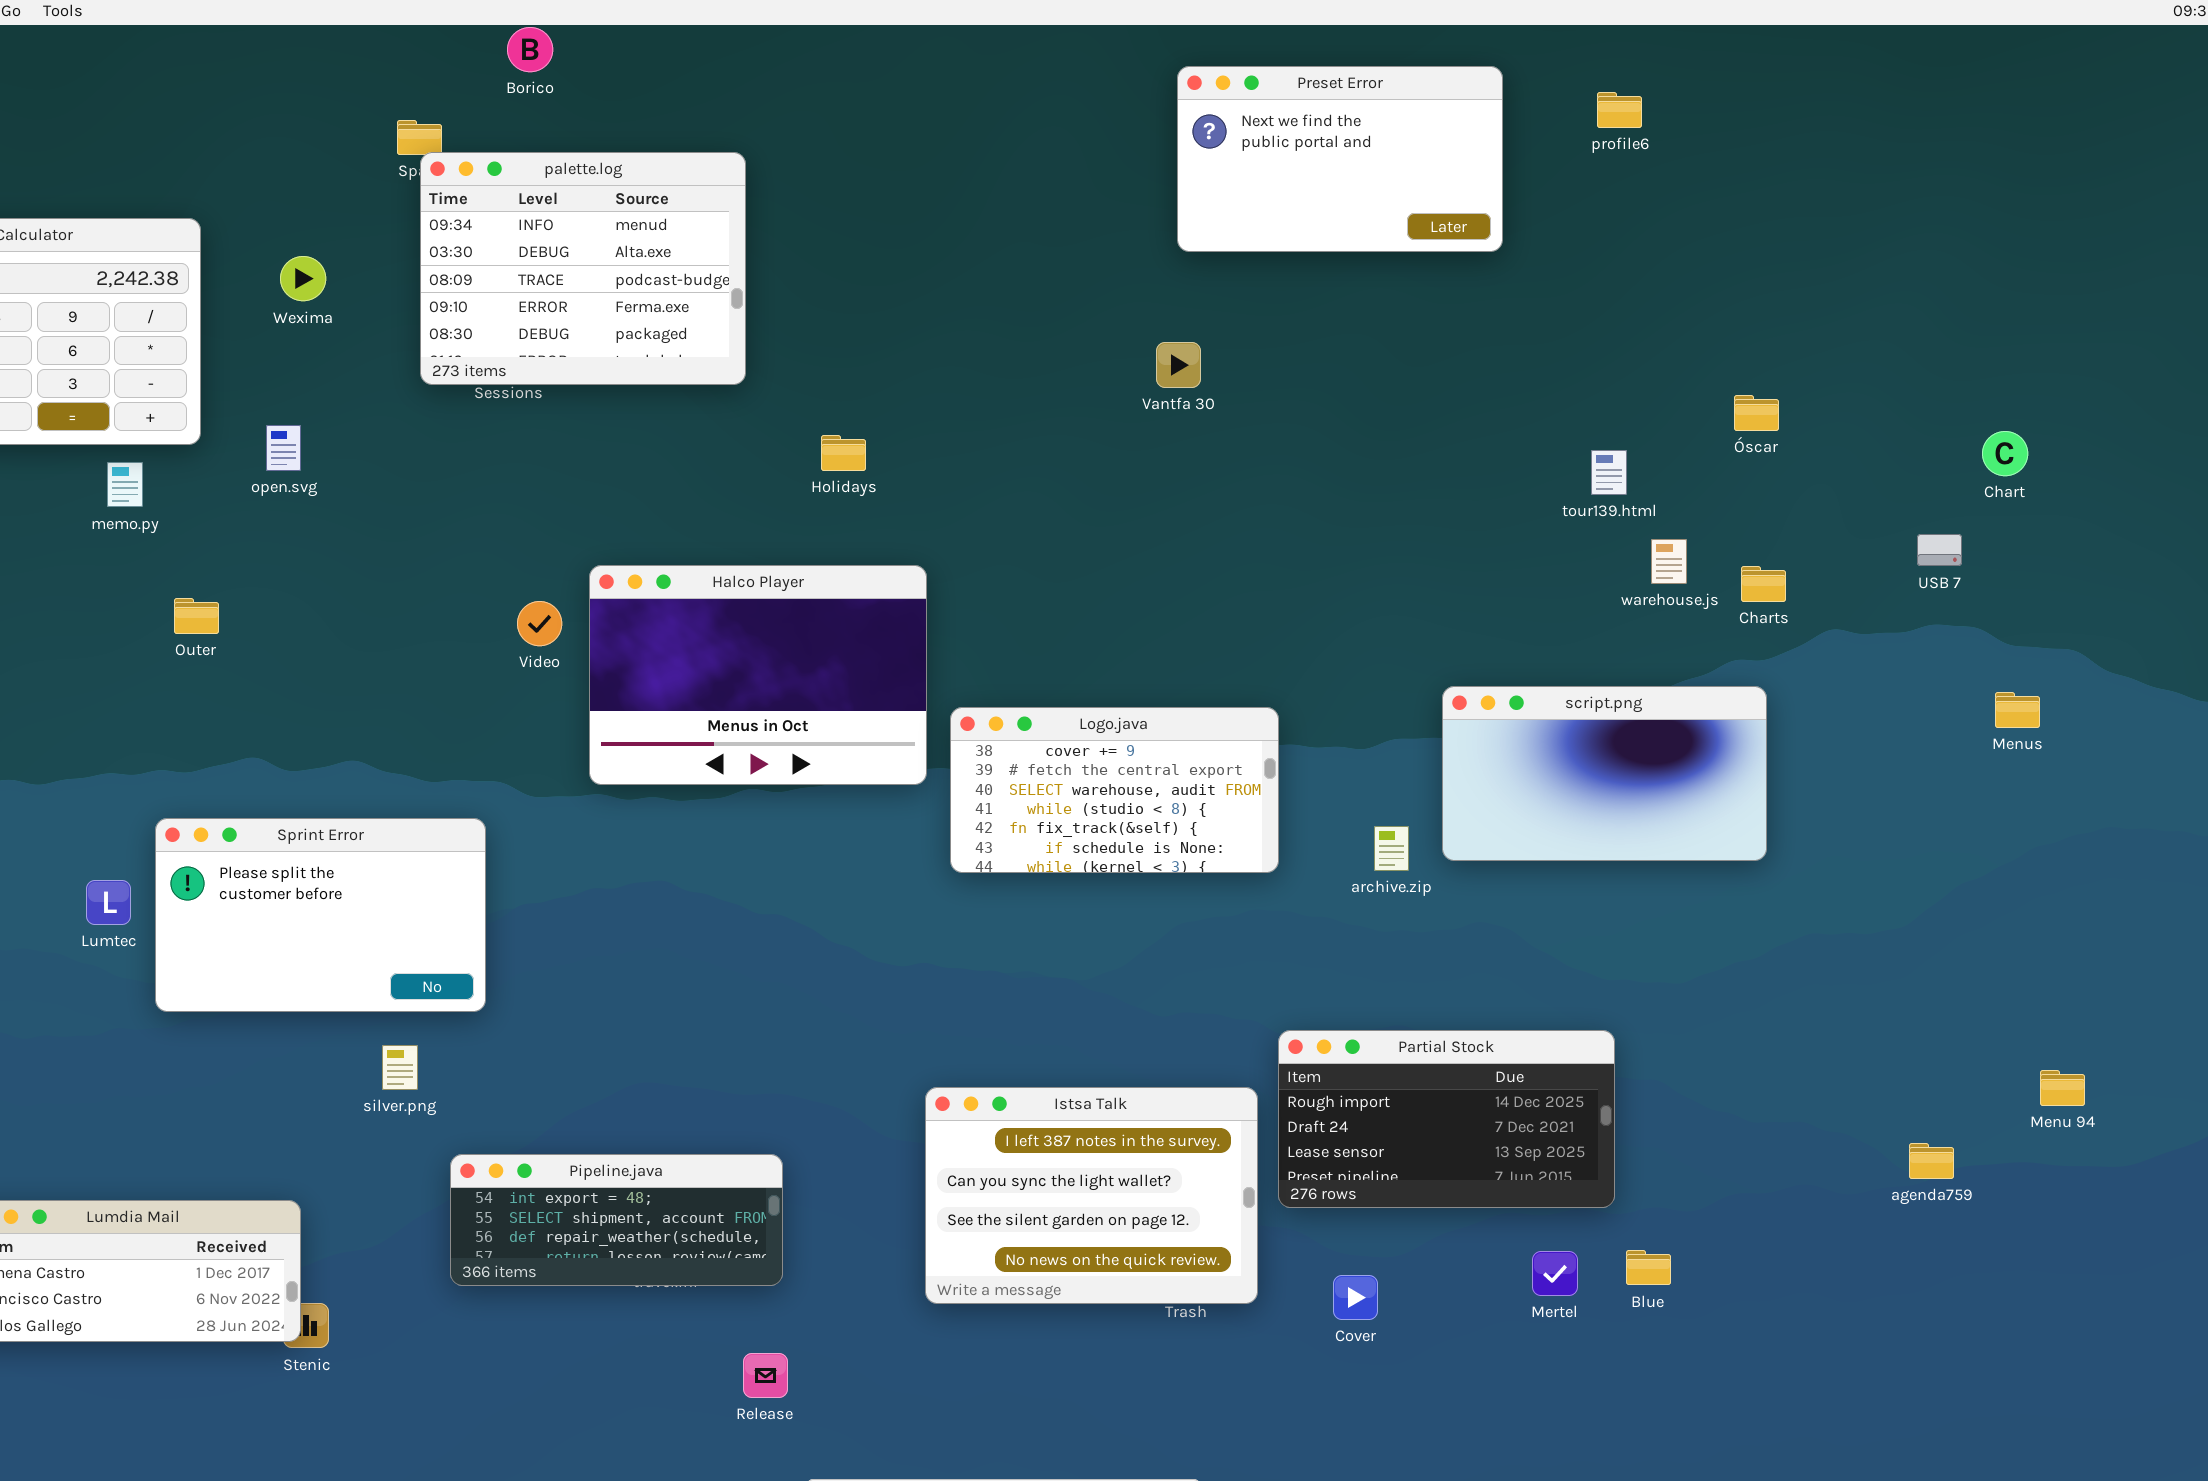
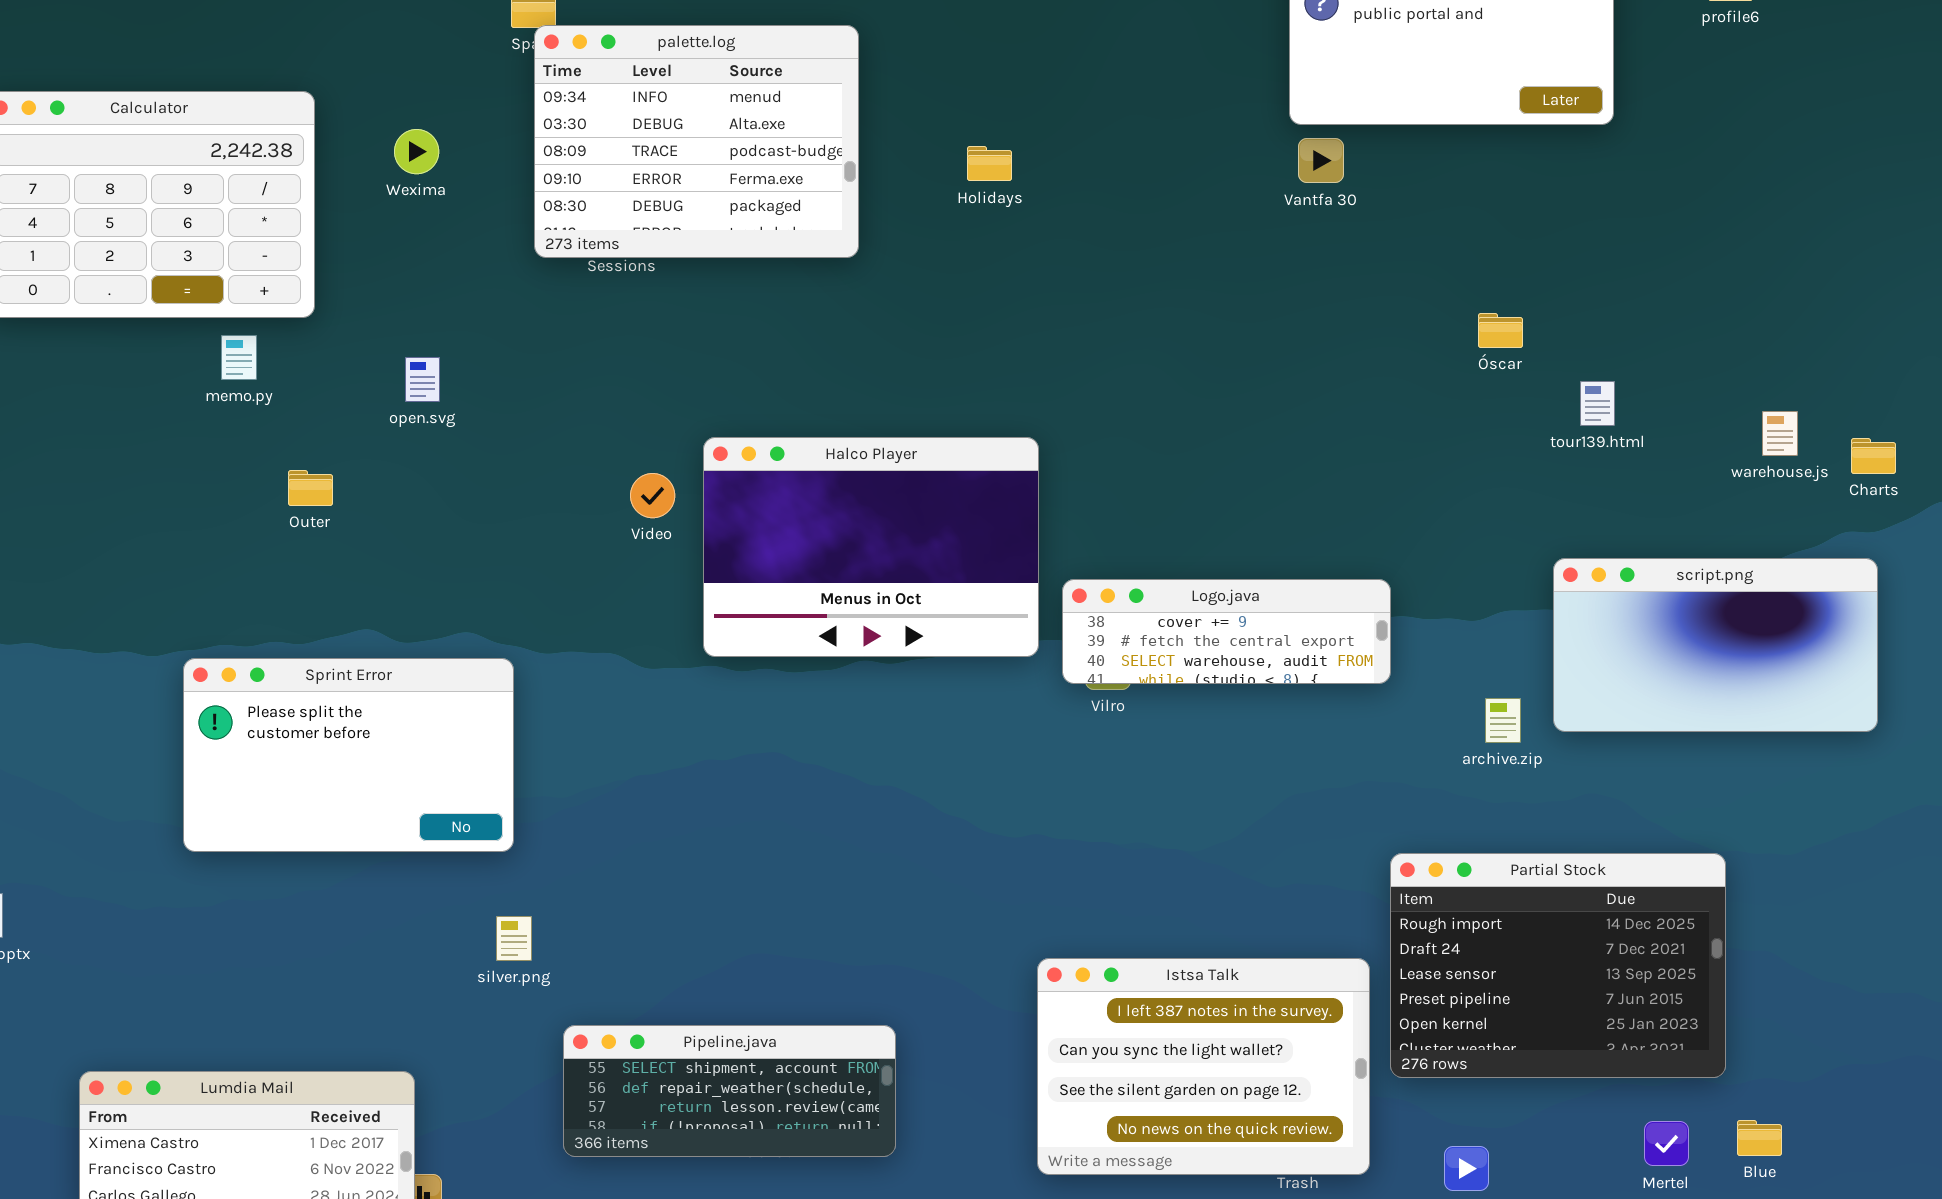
Vantfa 30: [1156,342,1201,388] -> [1298,138,1344,183], moved
Óscar: [1734,395,1779,431] -> [1478,313,1523,348], moved
open.svg: [266,425,301,471] -> [405,357,440,402], moved
Holidays: [821,435,866,471] -> [967,146,1012,181], moved
tour139.html: [1591,450,1627,495] -> [1580,381,1615,426], moved
Logo.java: [950,707,1279,873] -> [1062,579,1391,684], resized
Sprint Error: [155,818,486,1012] -> [183,658,514,852], moved
Partial Stock: [1278,1030,1615,1208] -> [1390,853,1726,1078], resized
Pipeline.java: [450,1154,783,1286] -> [563,1025,896,1157], scrolled down 1 row

